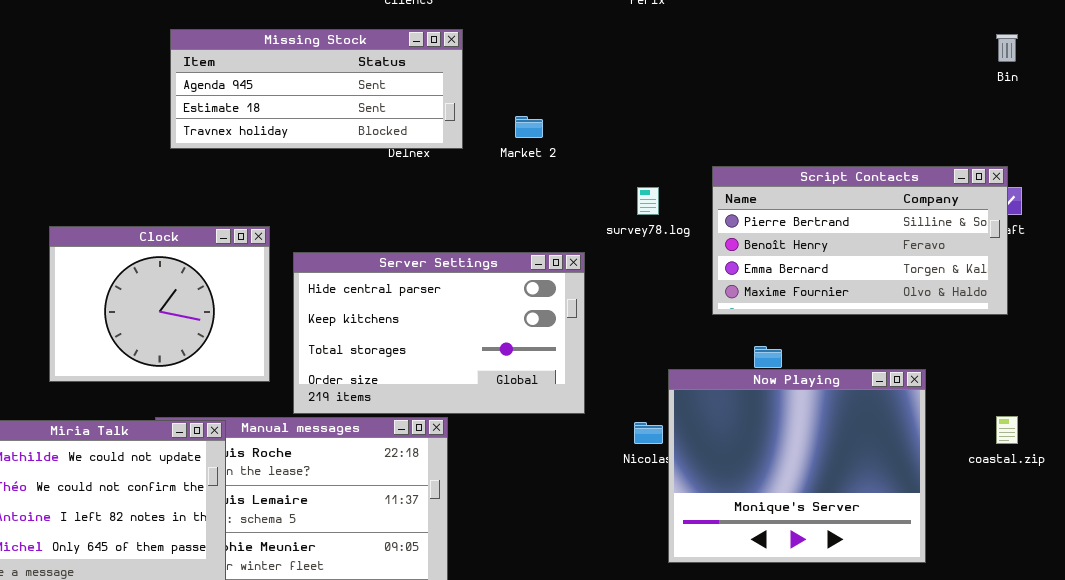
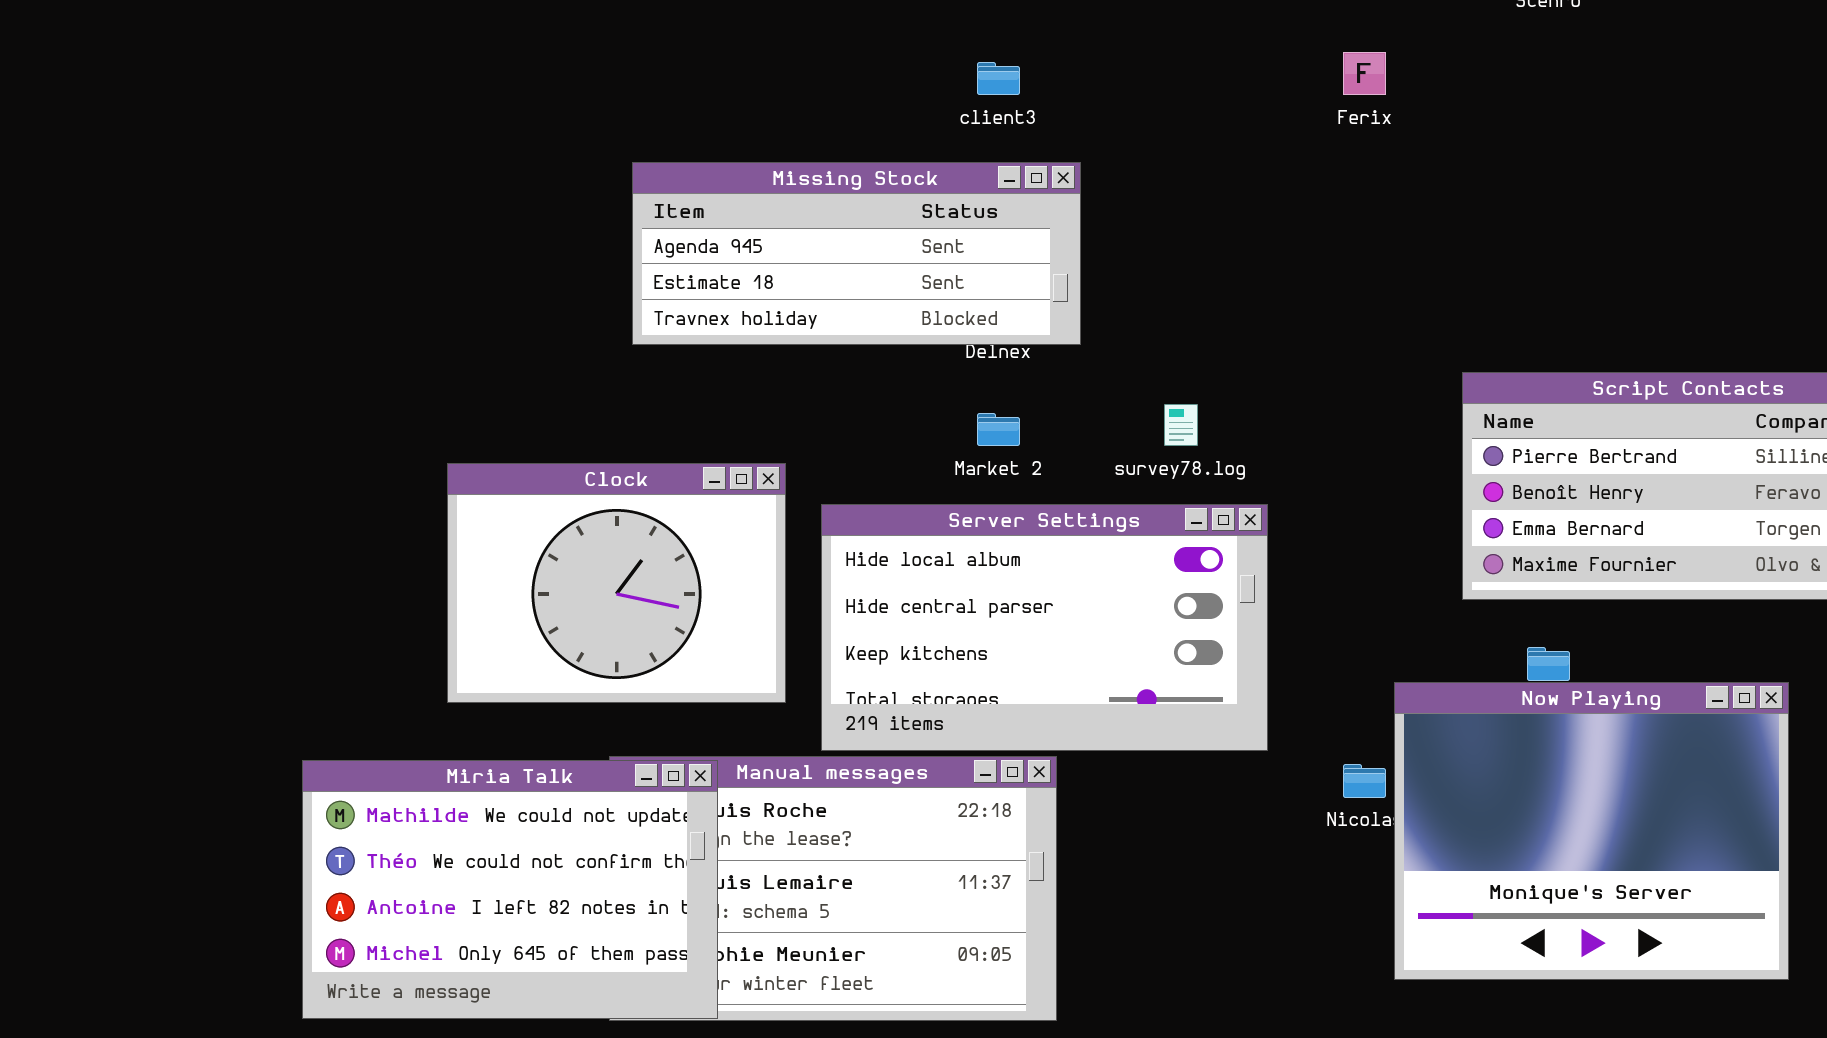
Market 2: [515,116,543,138] -> [977,413,1020,446], moved
survey78.log: [637,187,659,215] -> [1164,404,1198,446], moved
Server Settings: [293,252,585,414] -> [821,504,1268,751], scrolled up 1 row

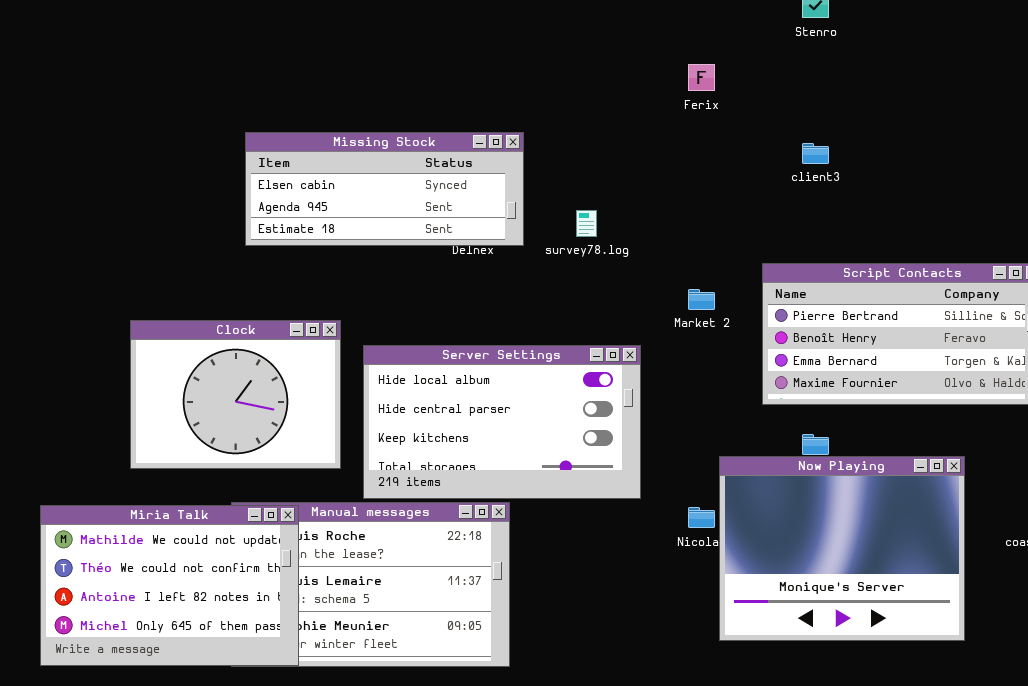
client3: [977,62,1020,95] -> [802,143,829,164], moved
Missing Stock: [632,162,1081,345] -> [245,132,524,246], scrolled up 1 row
survey78.log: [1164,404,1198,446] -> [576,210,597,237], moved
Market 2: [977,413,1020,446] -> [688,289,715,310], moved

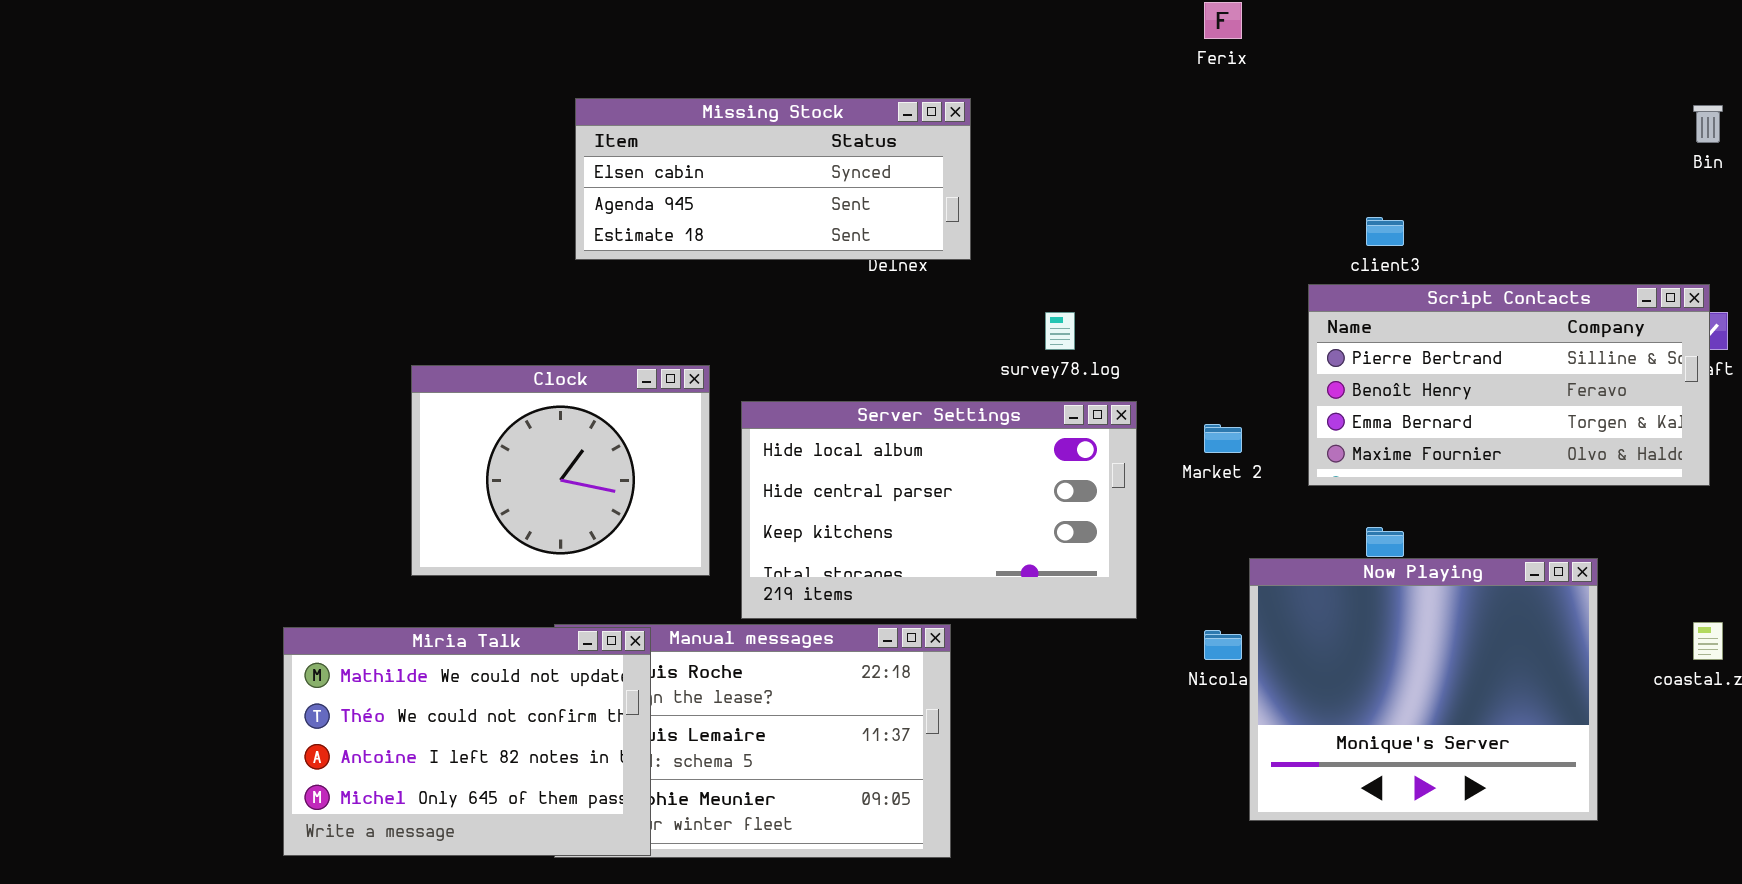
client3: [802,143,829,164] -> [1366,217,1404,246], moved
survey78.log: [576,210,597,237] -> [1045,312,1075,350], moved
Market 2: [688,289,715,310] -> [1204,424,1242,453], moved

